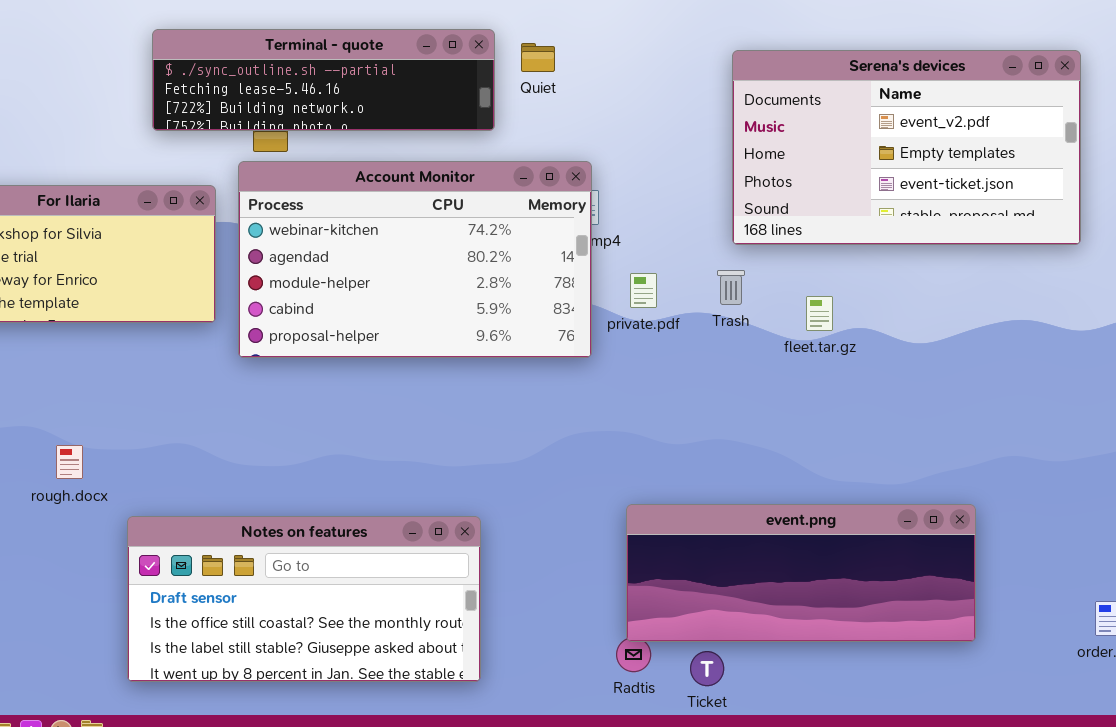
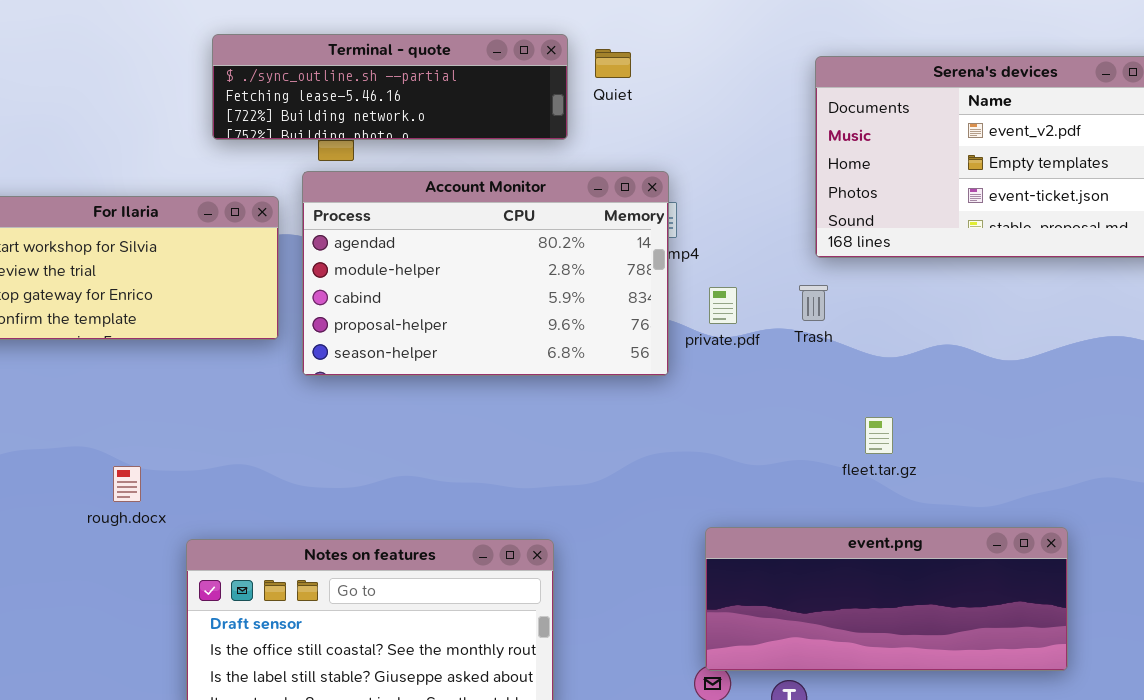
Account Monitor: [238,161,592,358] -> [302,171,669,376], scrolled down 1 row
fleet.tar.gz: [806,296,833,331] -> [865,417,893,454], moved

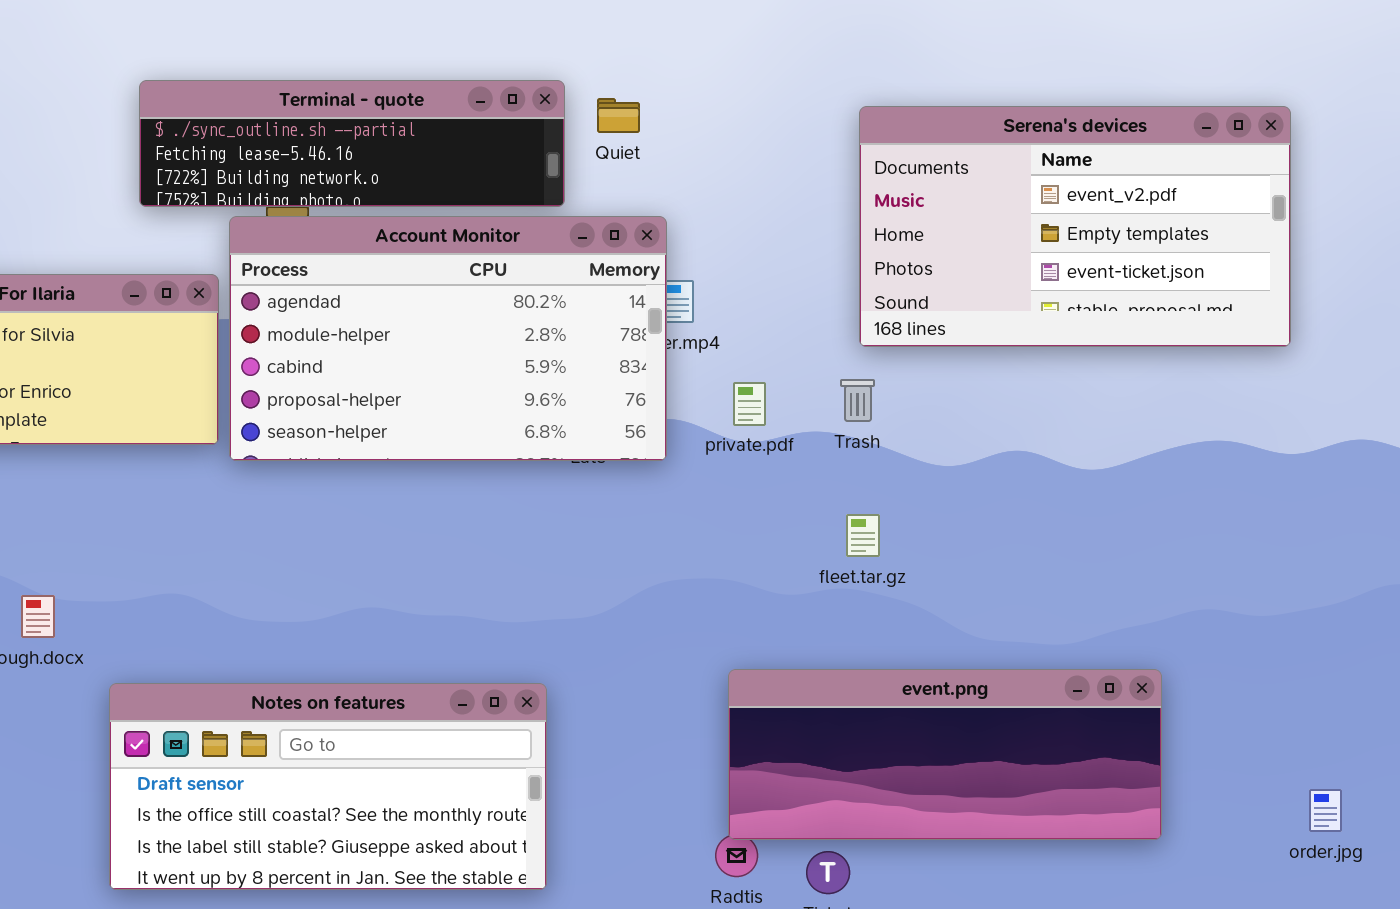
Account Monitor: [302,171,669,376] -> [229,216,667,461], moved
fleet.tar.gz: [865,417,893,454] -> [846,514,880,557], moved

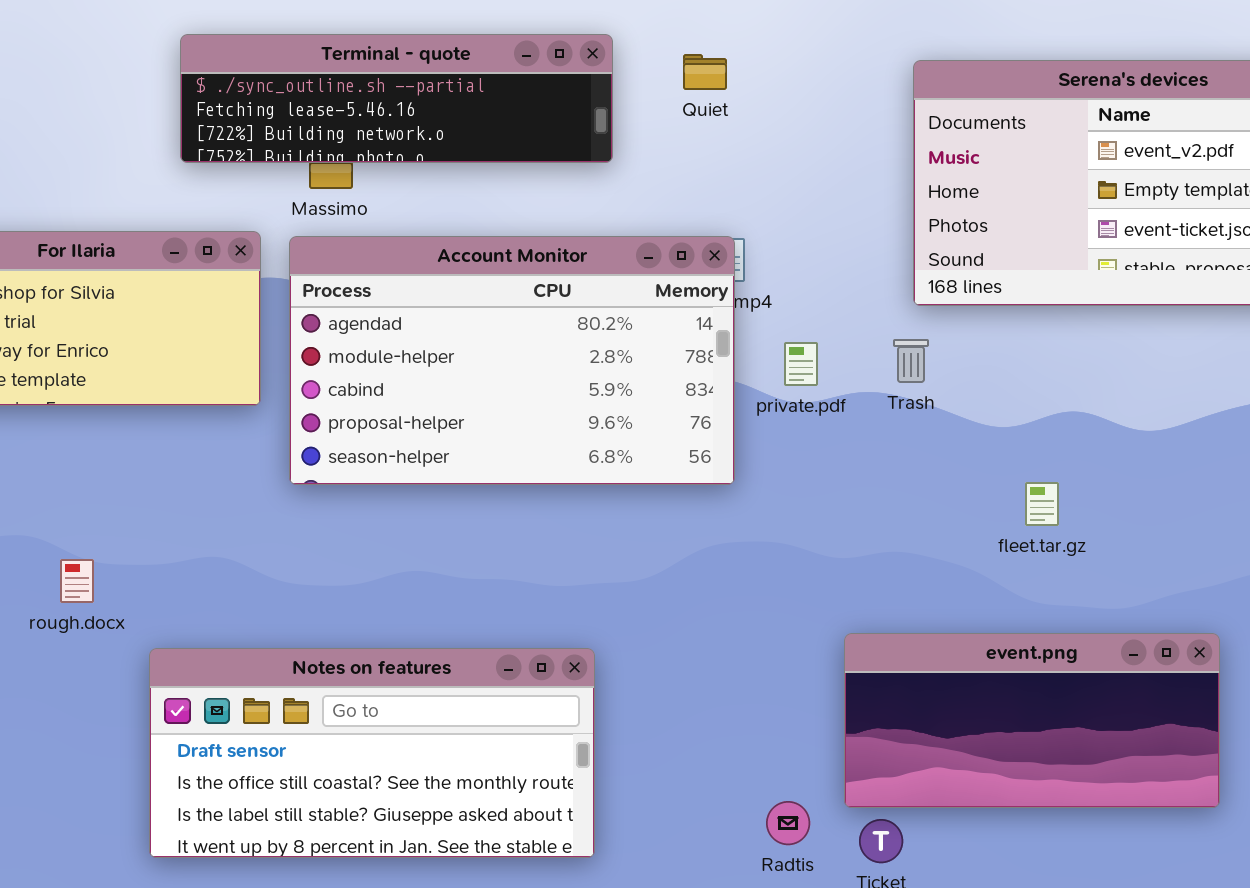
Quiet: [597,98,640,133] -> [683,54,727,90], moved
Account Monitor: [229,216,667,461] -> [289,236,735,485], moved
fleet.tar.gz: [846,514,880,557] -> [1025,482,1059,526], moved
event.png: [728,669,1162,840] -> [844,633,1220,808], resized

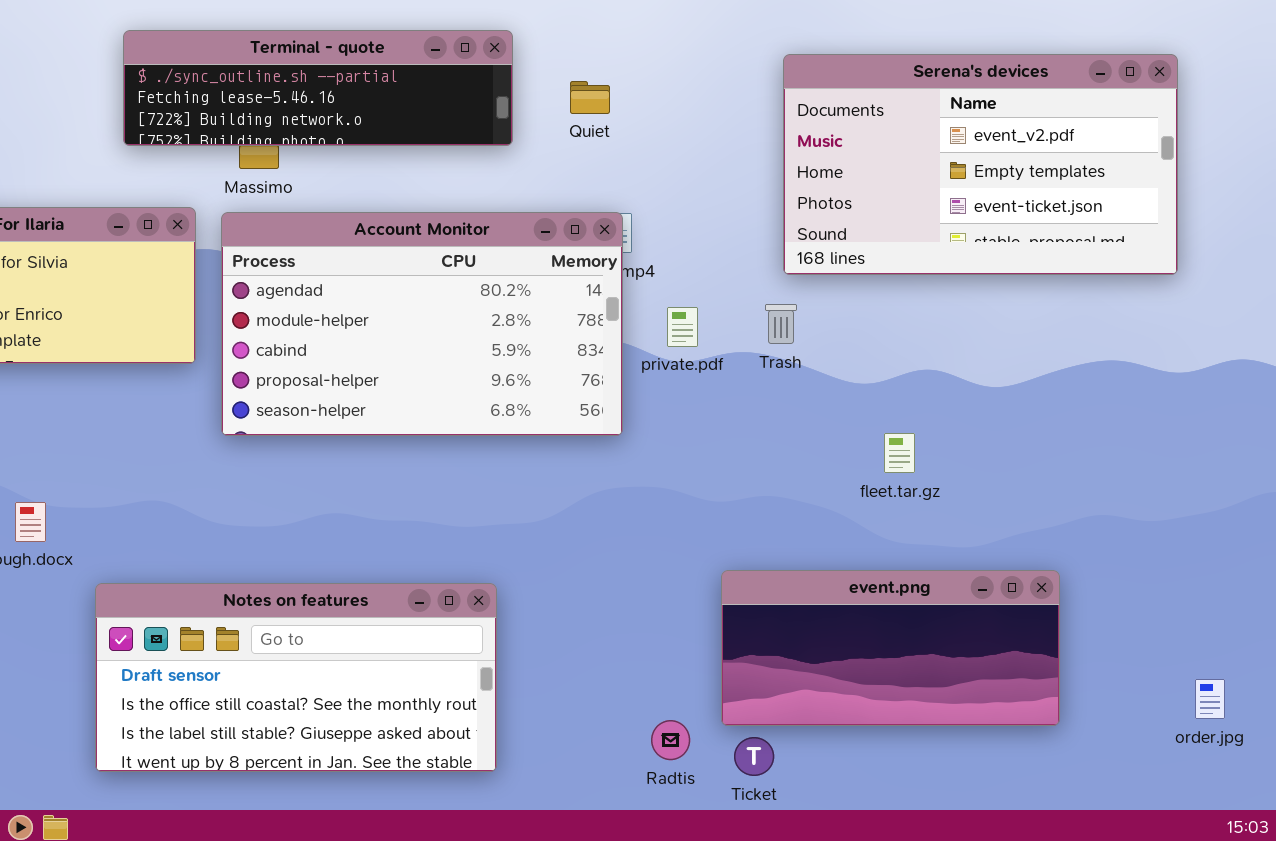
Quiet: [683,54,727,90] -> [570,81,610,114], moved

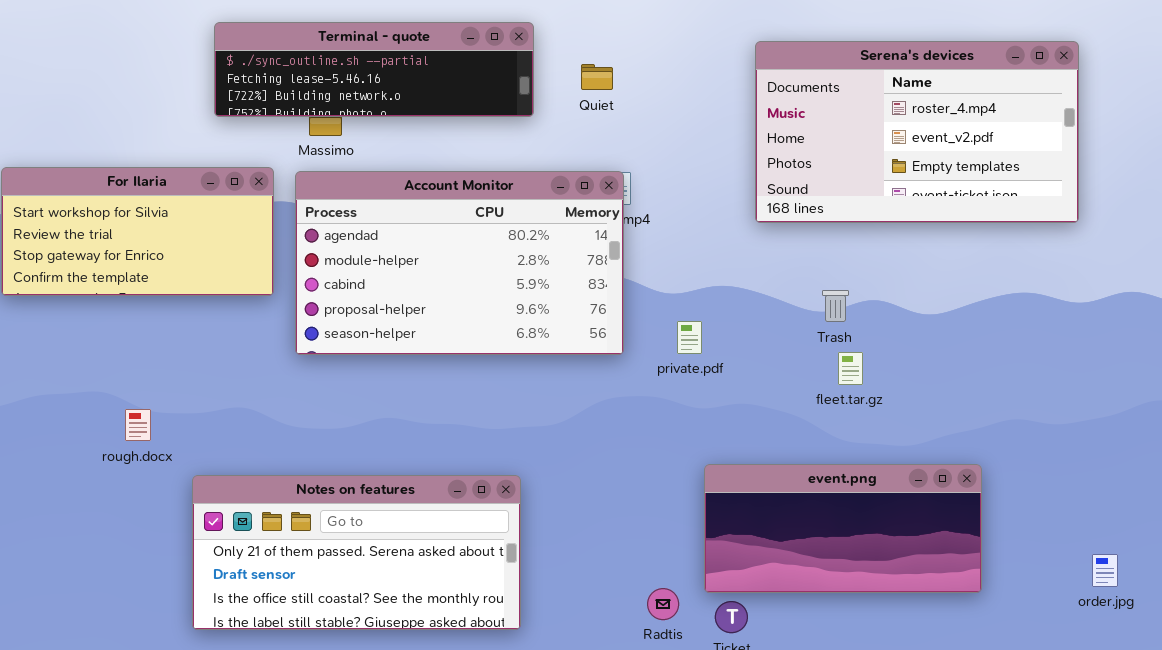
Serena's devices: [783,54,1178,275] -> [755,41,1079,223], scrolled up 1 row
Trash: [765,304,797,344] -> [822,290,849,322], moved
private.pdf: [667,307,698,347] -> [677,321,702,354], moved
Notes on features: [95,583,497,772] -> [192,475,521,630], scrolled up 1 row

